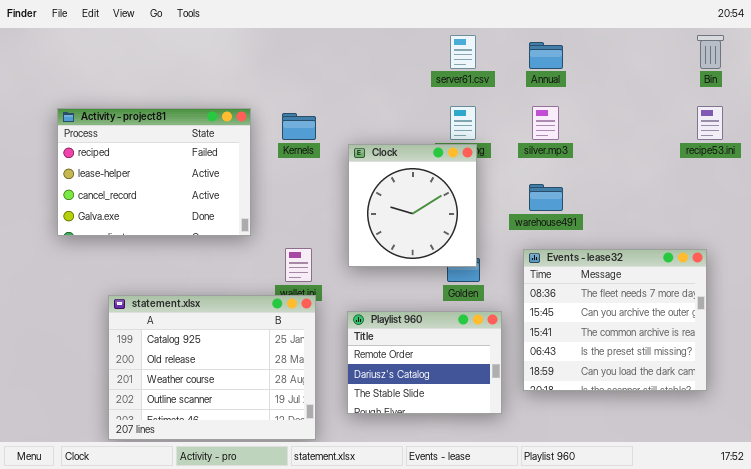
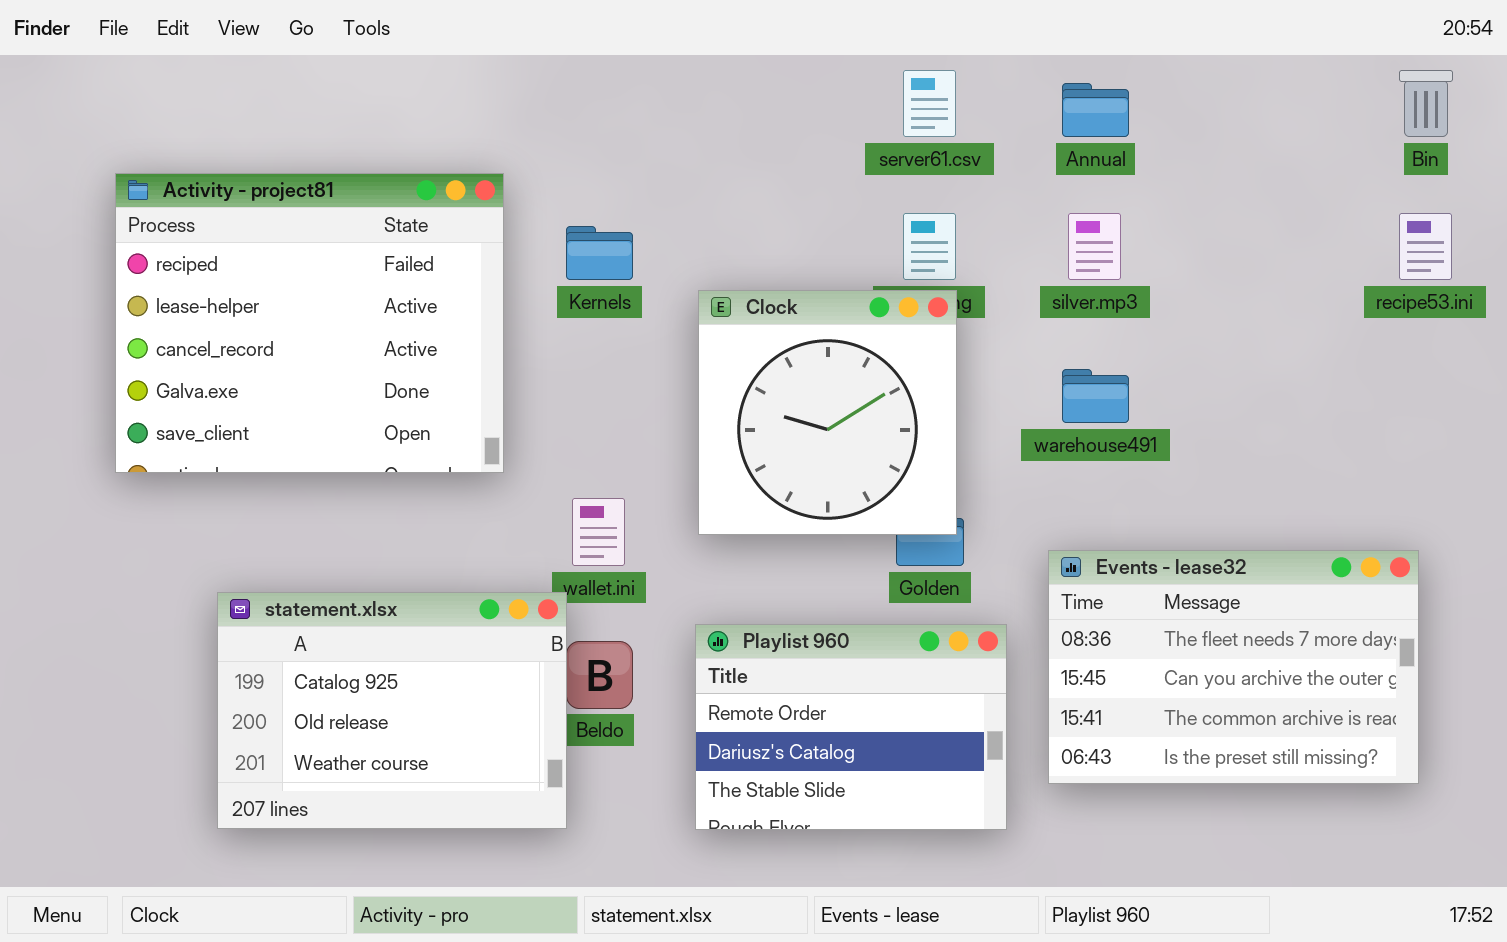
Activity - project81: [57,108,251,236] -> [115,173,504,473], resized
Events - lease32: [523,249,707,391] -> [1048,550,1419,784], resized
statement.xlsx: [108,295,316,440] -> [217,592,567,829], resized

